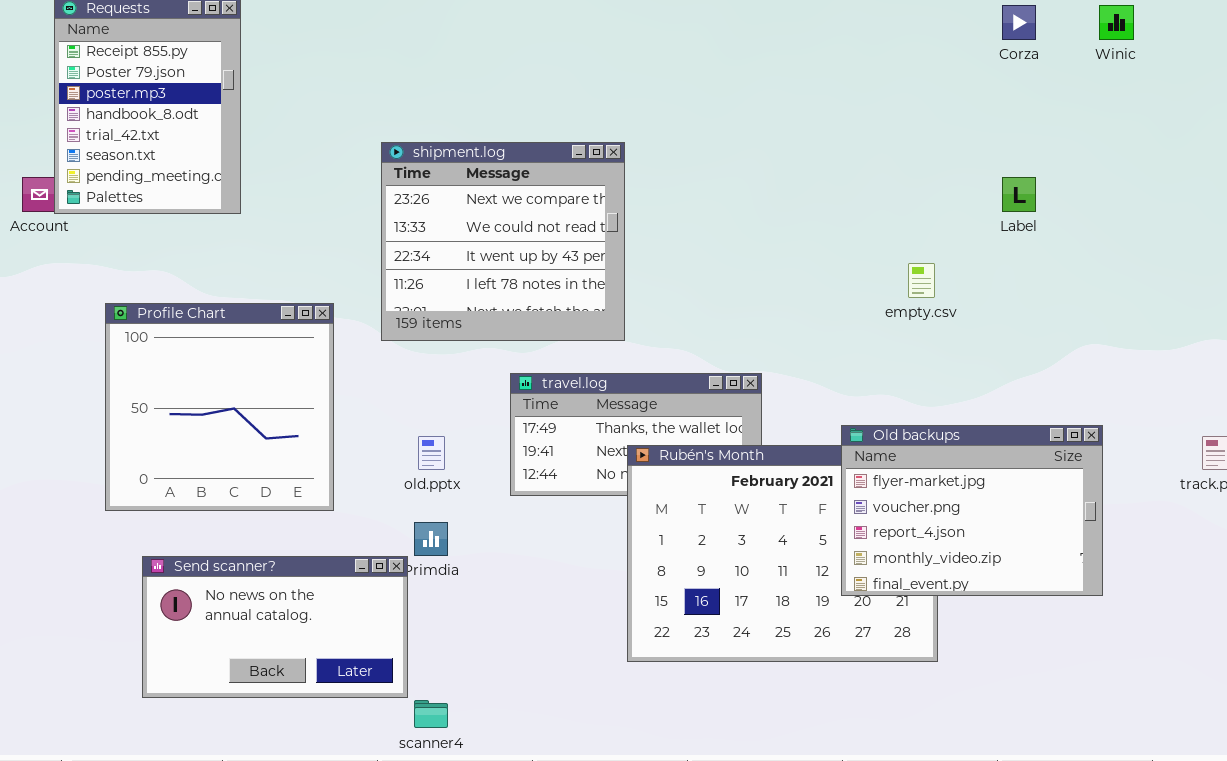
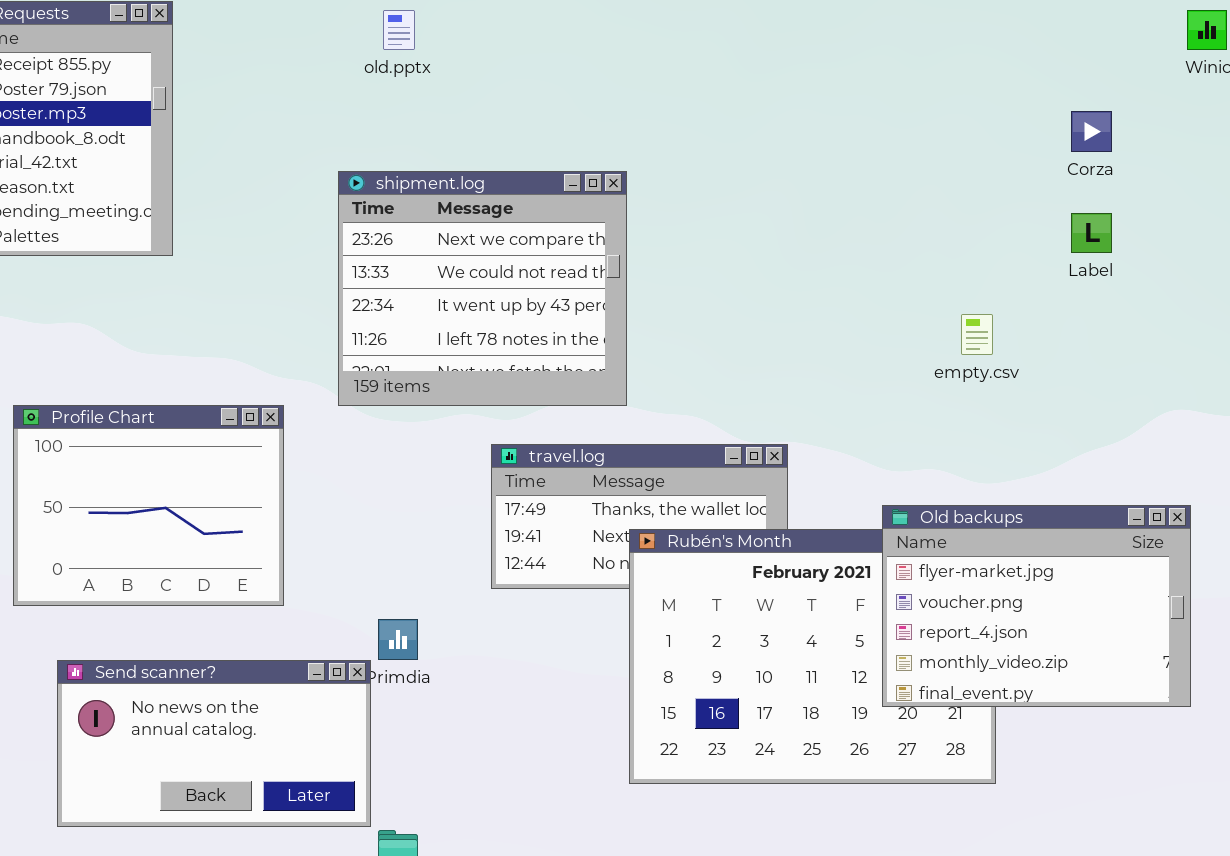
Corza: [1002,5,1036,40] -> [1071,111,1112,152], moved
Profile Chart: [105,303,334,511] -> [13,405,284,606], resized
old.pptx: [418,436,445,470] -> [383,10,415,50], moved

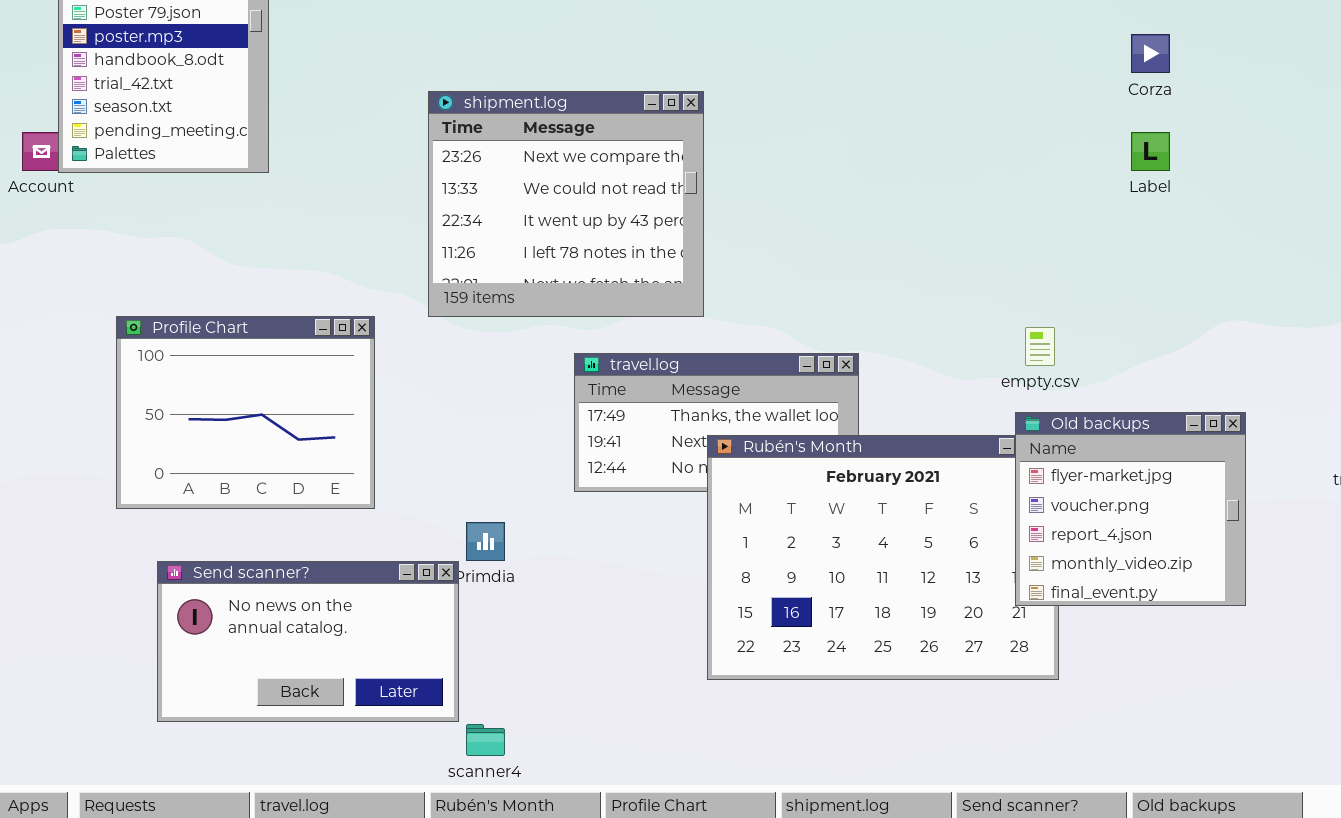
empty.csv: [961,314,993,355] -> [1025,327,1055,366], moved
Old backups: [882,505,1191,707] -> [1015,412,1246,606], resized

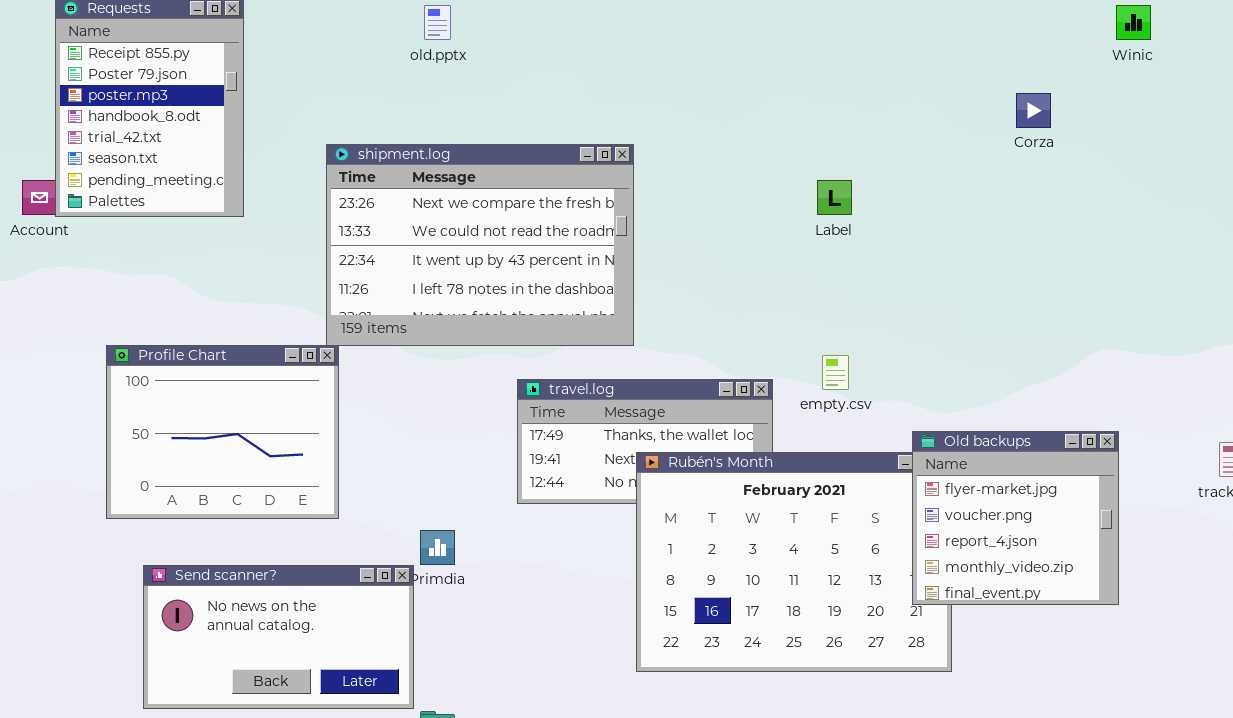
shipment.log: [428,91,704,317] -> [326,144,634,346], resized
Label: [1131,132,1170,171] -> [817,180,852,215], moved
empty.csv: [1025,327,1055,366] -> [822,355,849,390], moved

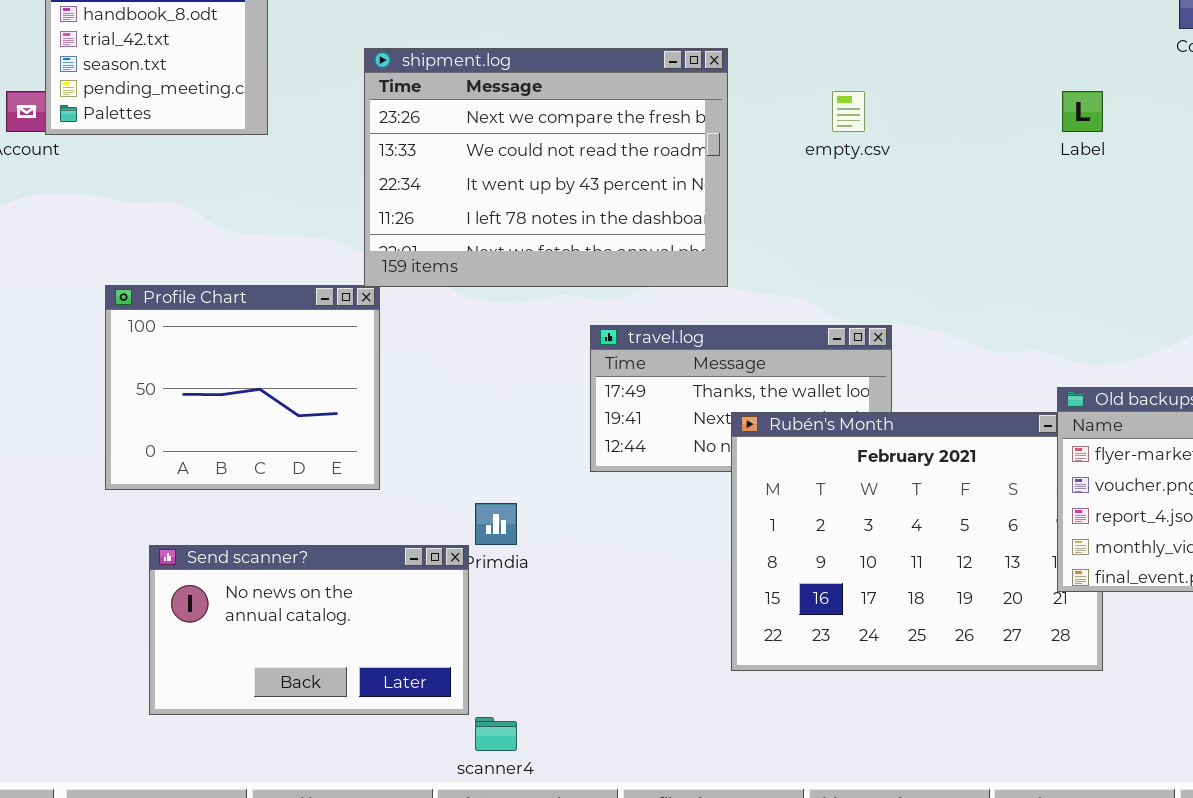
Label: [817,180,852,215] -> [1062,91,1103,132], moved
empty.csv: [822,355,849,390] -> [832,91,865,132], moved

